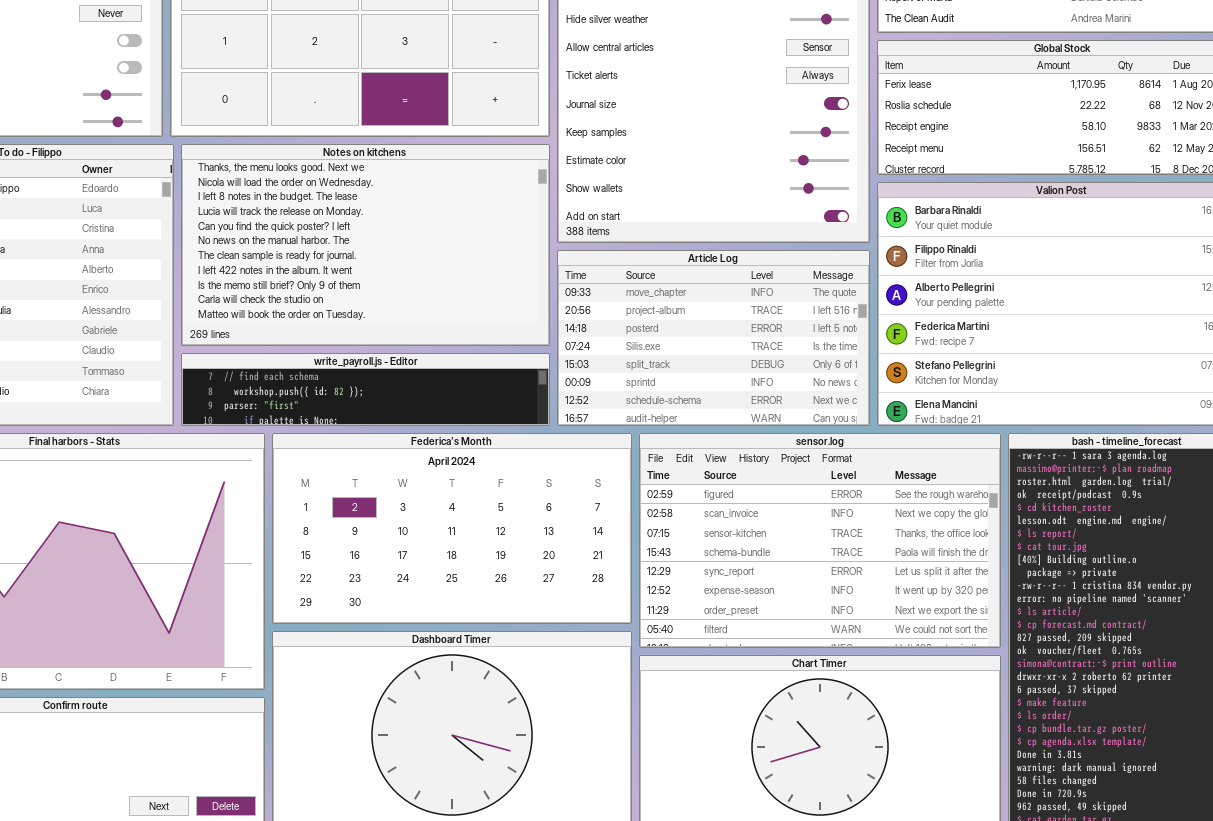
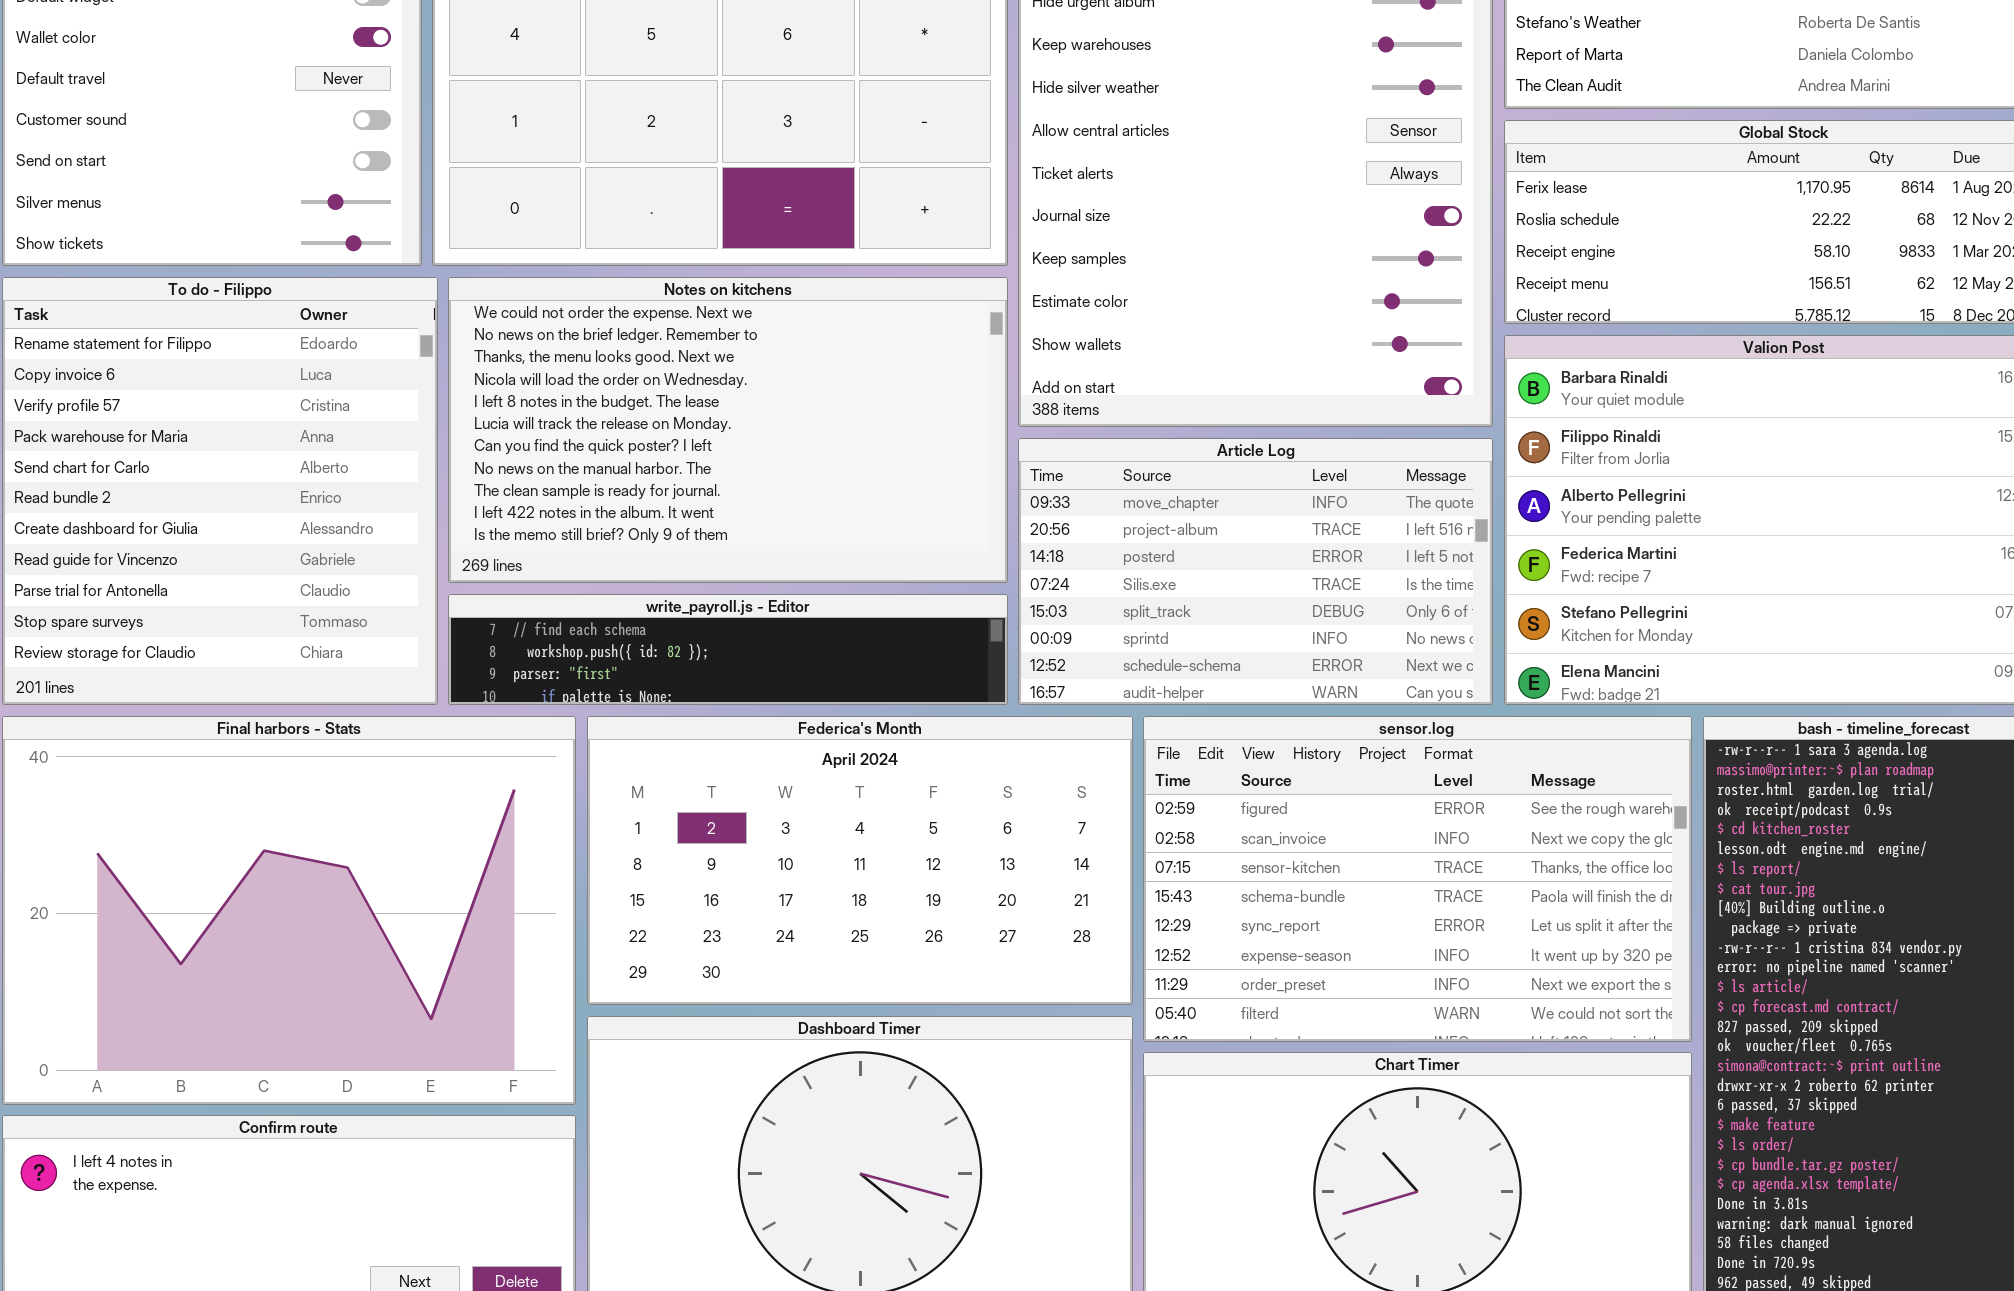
Notes on kitchens: [181,144,550,346] -> [448,277,1008,583], scrolled up 2 rows

